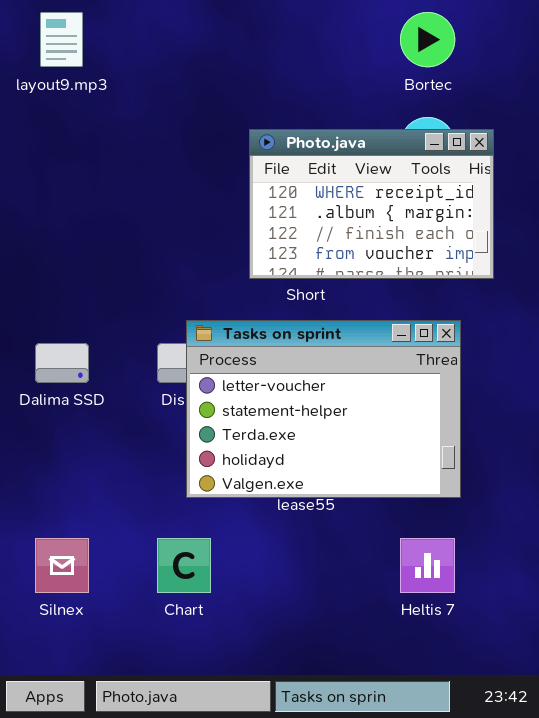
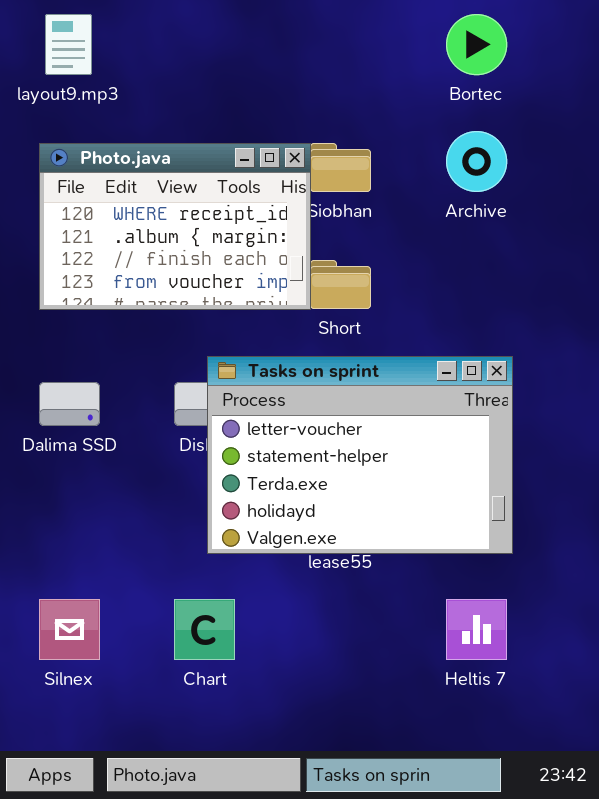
Photo.java: [249,129,494,279] -> [39,143,311,310], moved

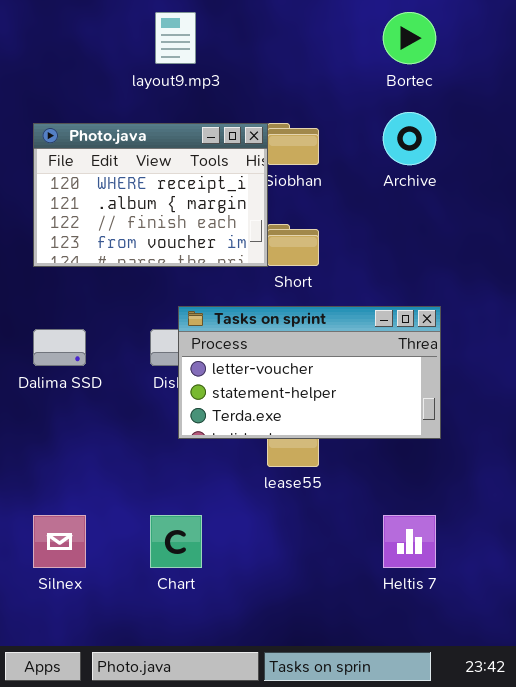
layout9.mp3: [45,14,92,75] -> [155,12,196,64], moved
Tasks on sprint: [207,356,513,554] -> [178,306,441,439], resized

